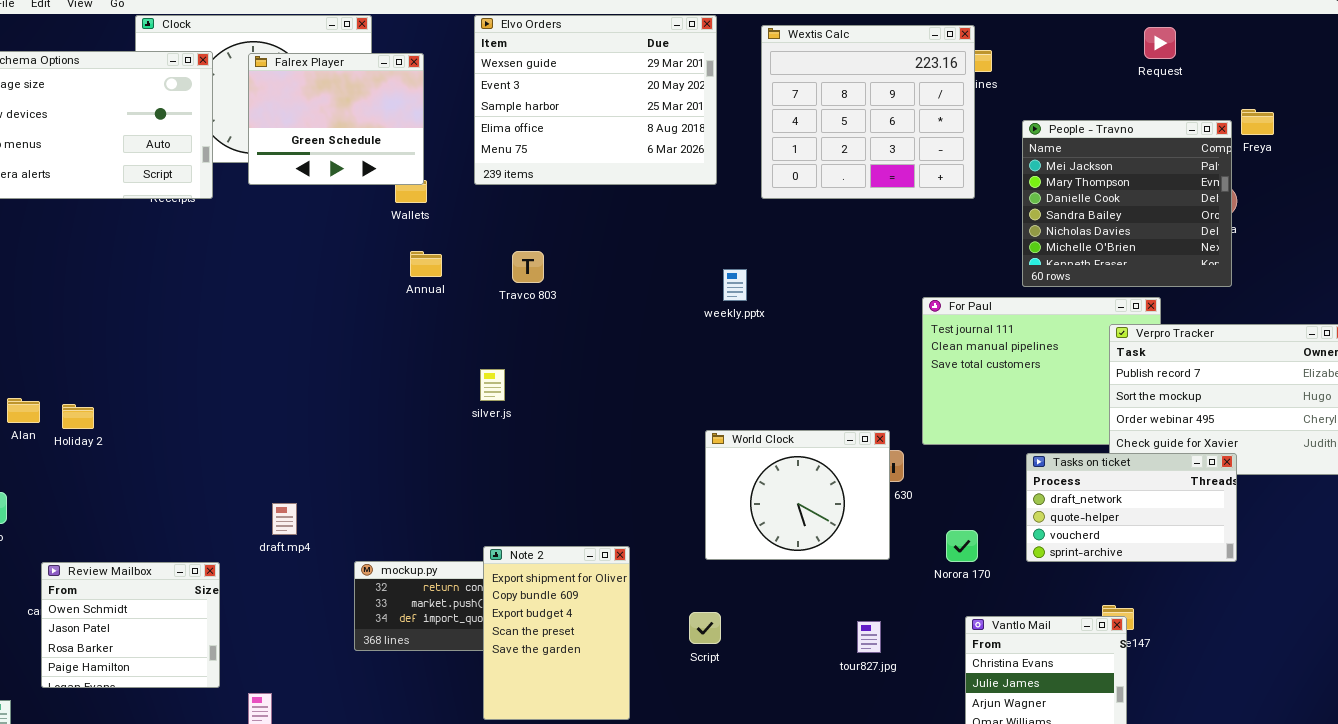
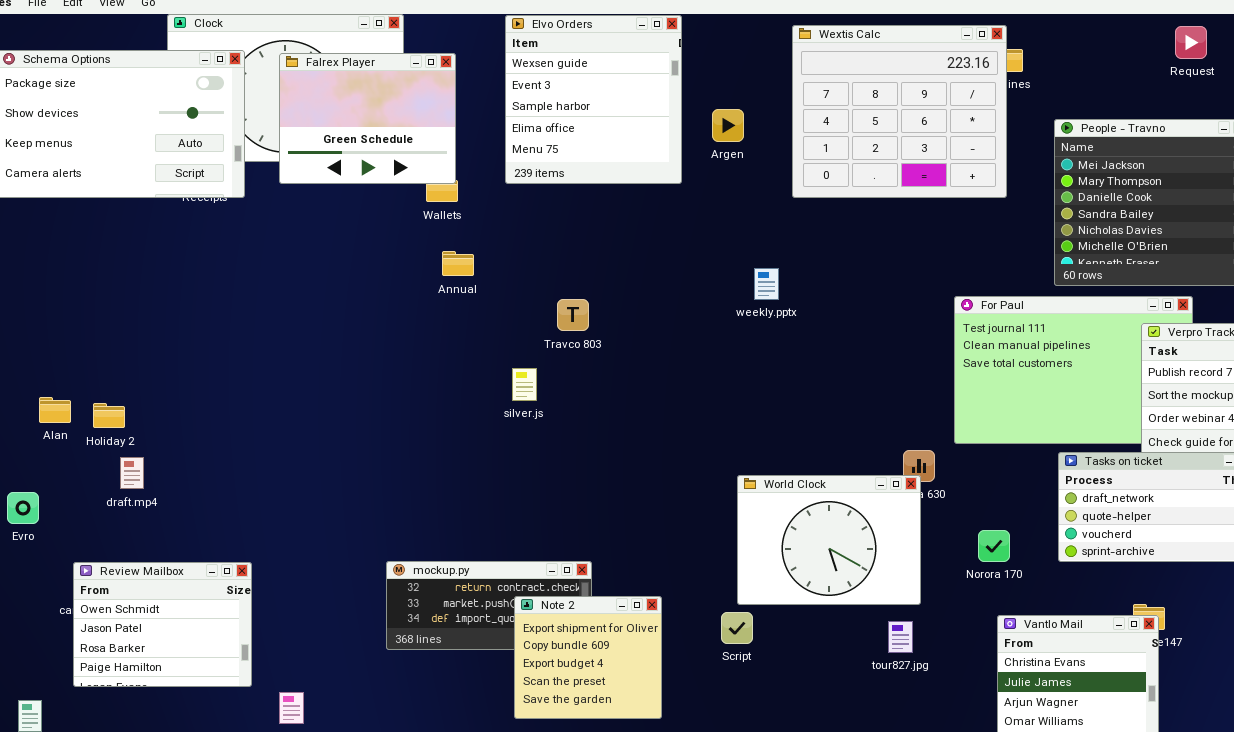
Elvo Orders: [474,15,717,185] -> [505,15,682,184], resized
Travco 803: [512,251,544,283] -> [557,299,589,331], moved
World Clock: [705,430,890,560] -> [737,475,921,605], moved
draft.mp4: [272,503,297,535] -> [120,457,144,489], moved
Note 2: [483,546,630,720] -> [514,596,662,719], resized

